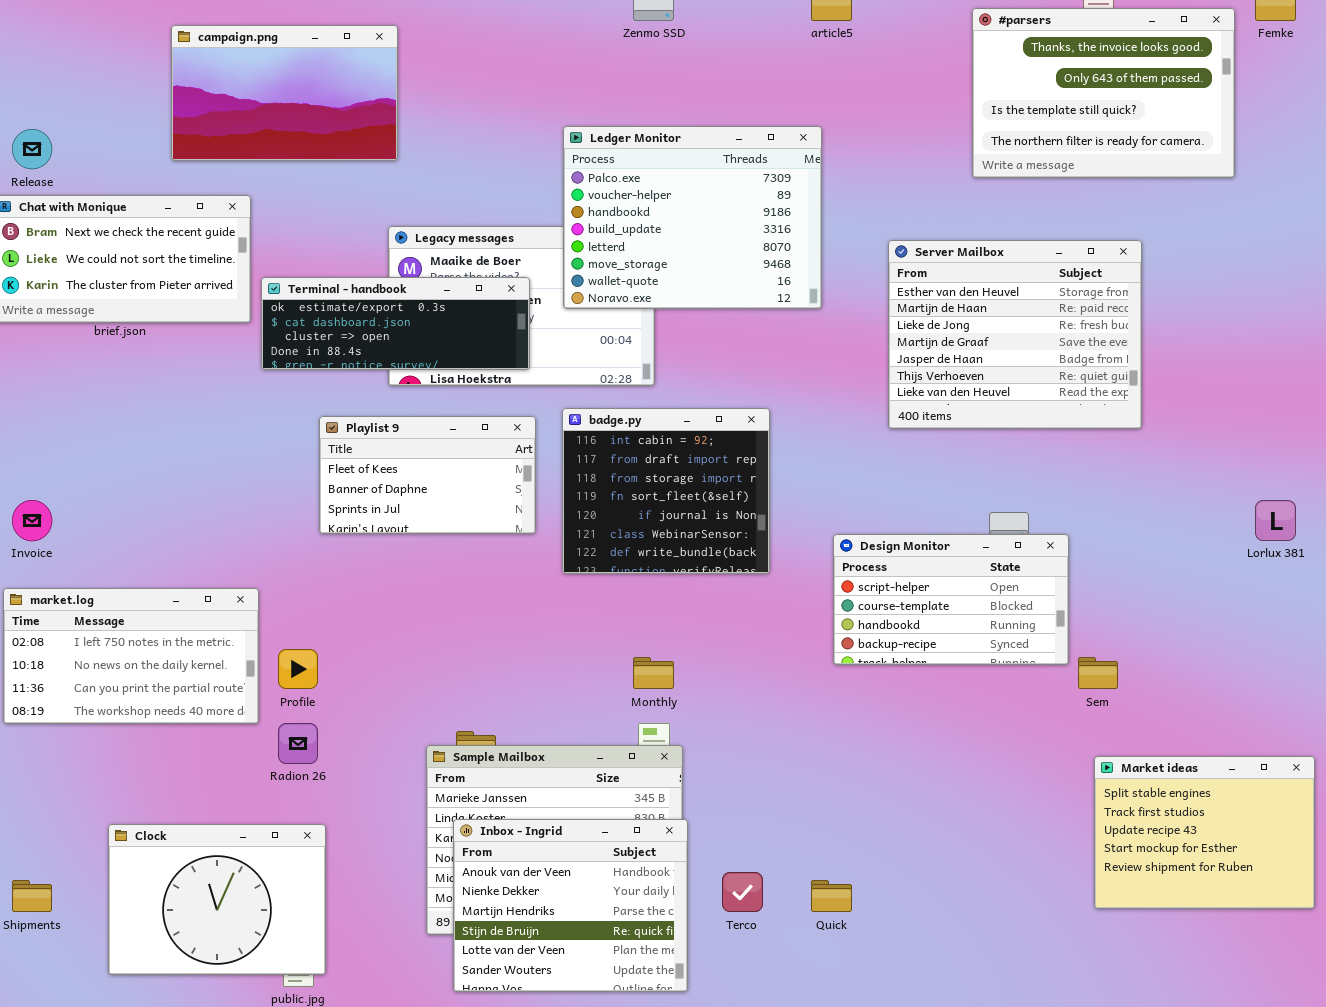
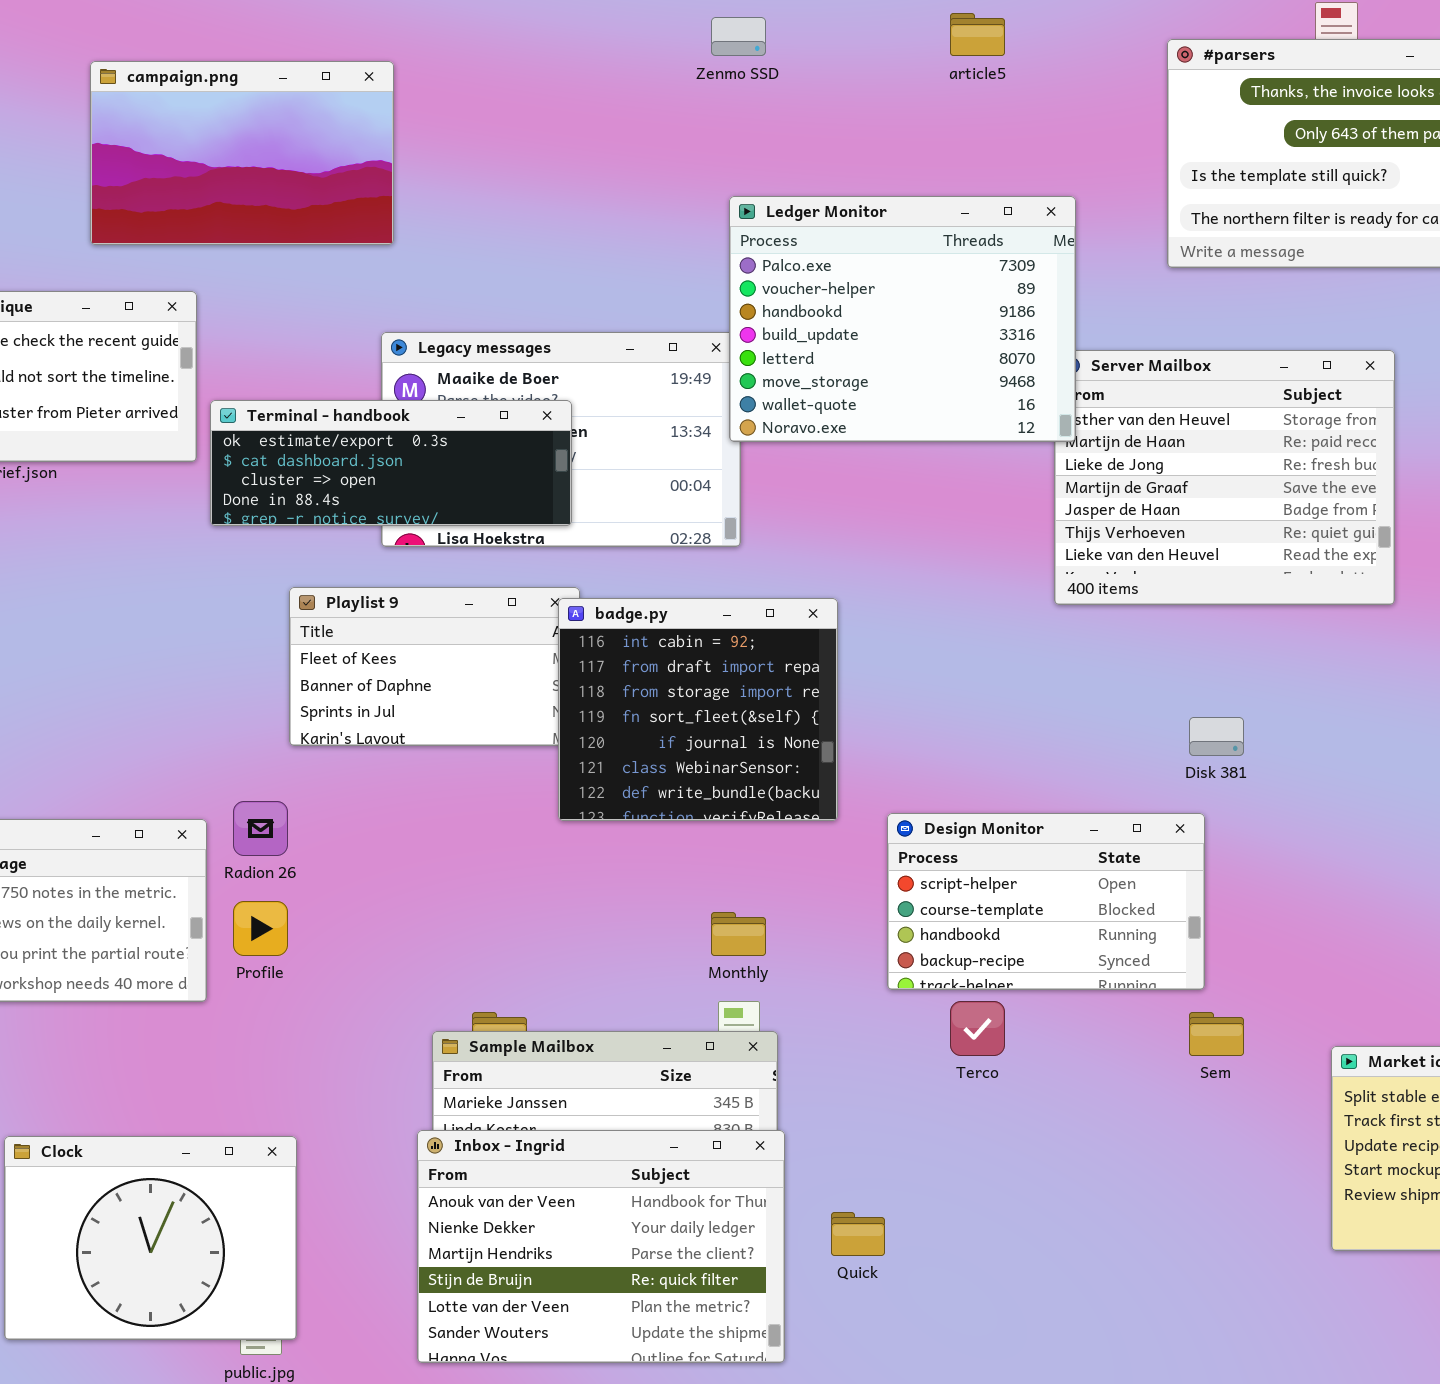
Ledger Monitor: [563,126,822,309] -> [729,196,1076,442], moved
badge.py: [562,408,770,574] -> [558,598,838,821], moved
Design Monitor: [833,534,1069,665] -> [887,813,1205,990], moved
Sem: [1078,657,1118,689] -> [1189,1012,1244,1056], moved
Radion 26: [278,723,318,764] -> [233,801,288,856], moved
Inbox - Ingrid: [453,819,688,992] -> [417,1130,785,1363], resized
Terco: [722,872,763,912] -> [950,1001,1005,1056], moved
Quick: [811,880,852,912] -> [831,1212,885,1256], moved

